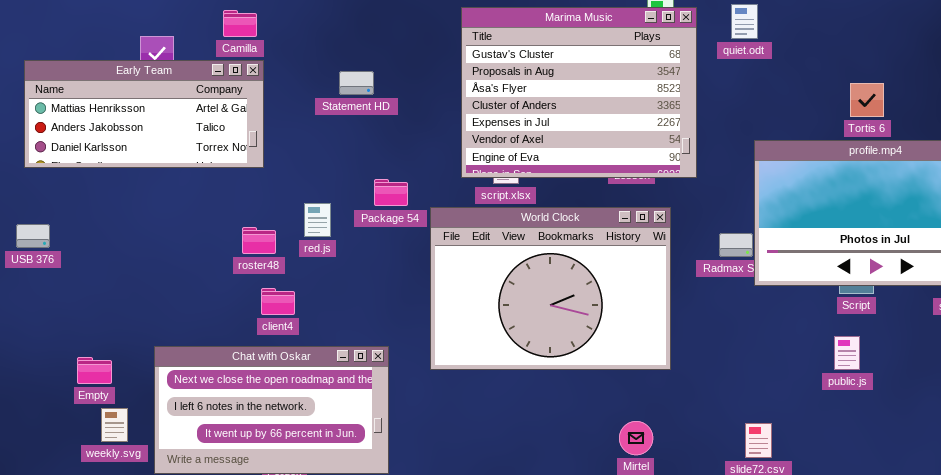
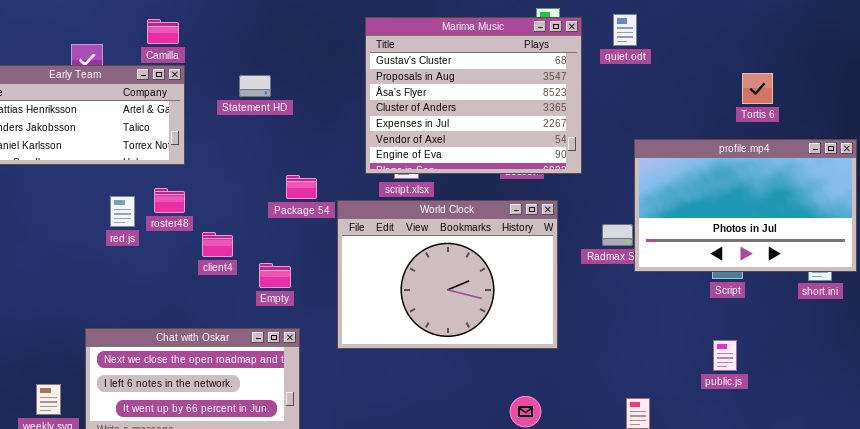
Statement HD: [339,71,374,95] -> [239,75,271,97], moved
Tortis 6: [850,83,884,117] -> [742,73,773,104], moved
red.js: [304,203,331,237] -> [110,196,135,227], moved
roster48: [242,227,276,254] -> [154,188,185,213], moved
client4: [261,288,295,315] -> [202,232,233,257], moved
public.js: [834,336,860,370] -> [713,340,737,371], moved
Empty: [77,357,112,384] -> [259,263,291,288], moved

